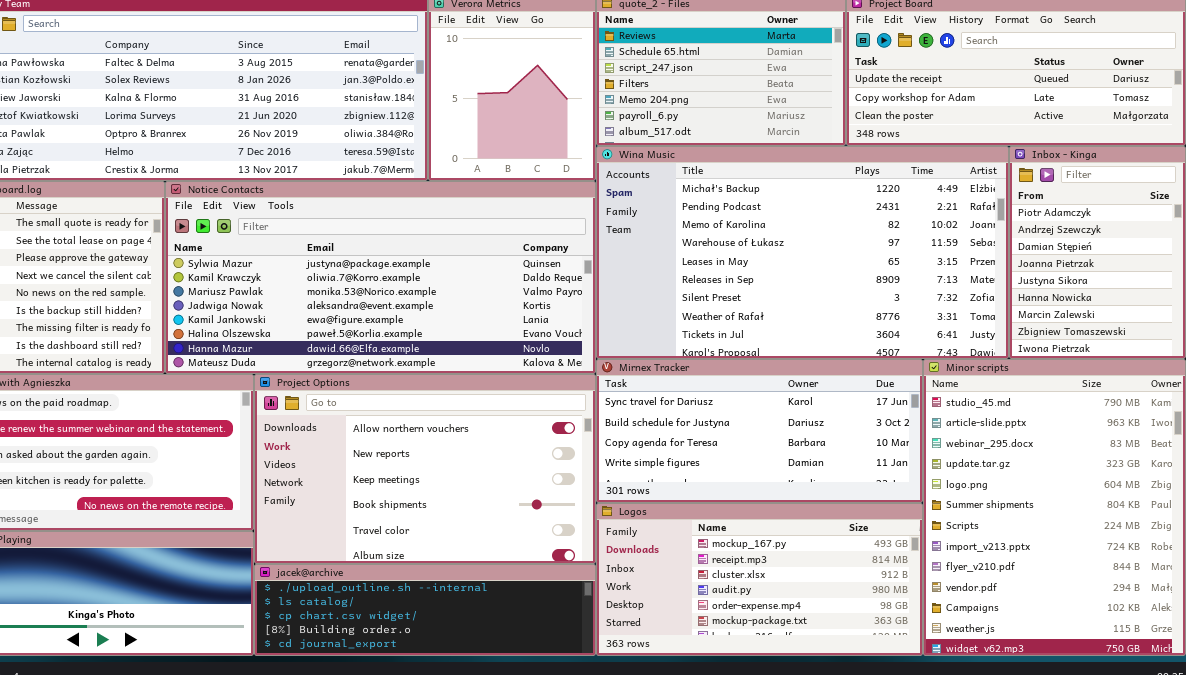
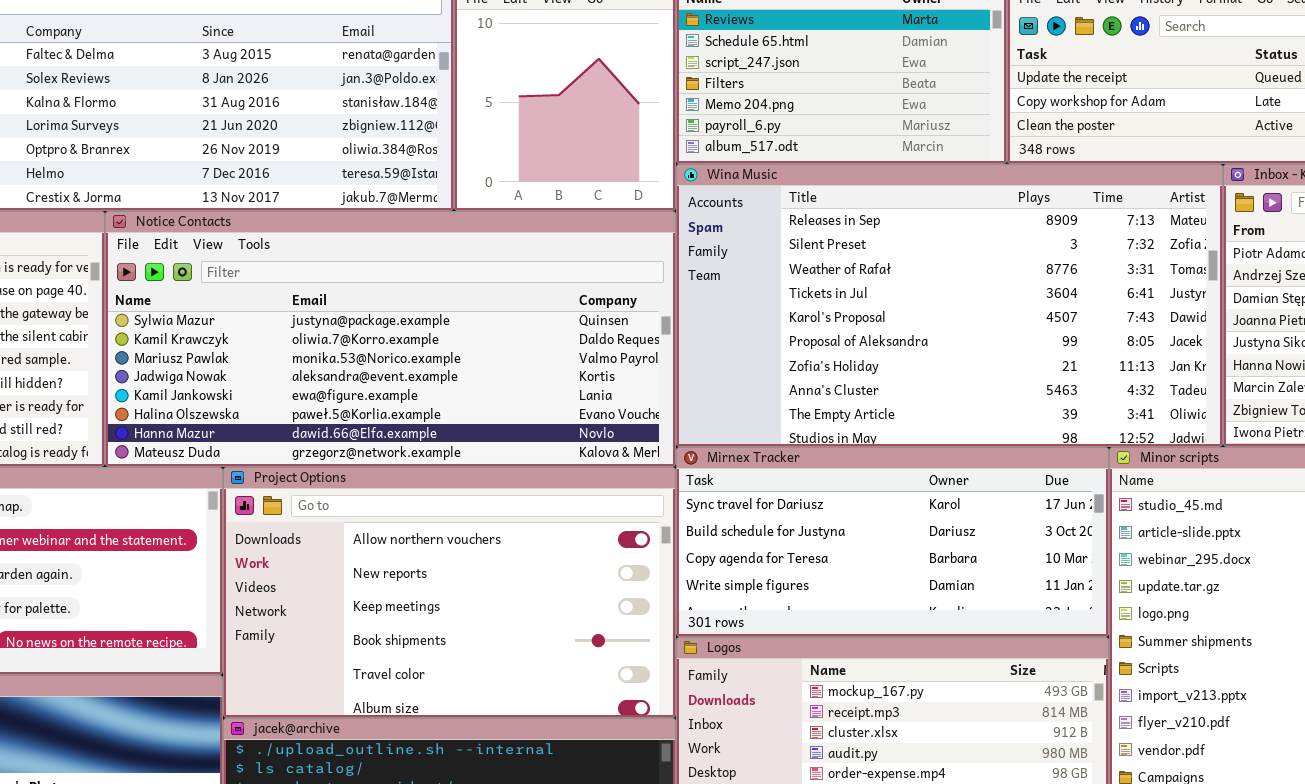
Wina Music: [596,146,1009,359] -> [676,164,1223,447], scrolled down 5 rows

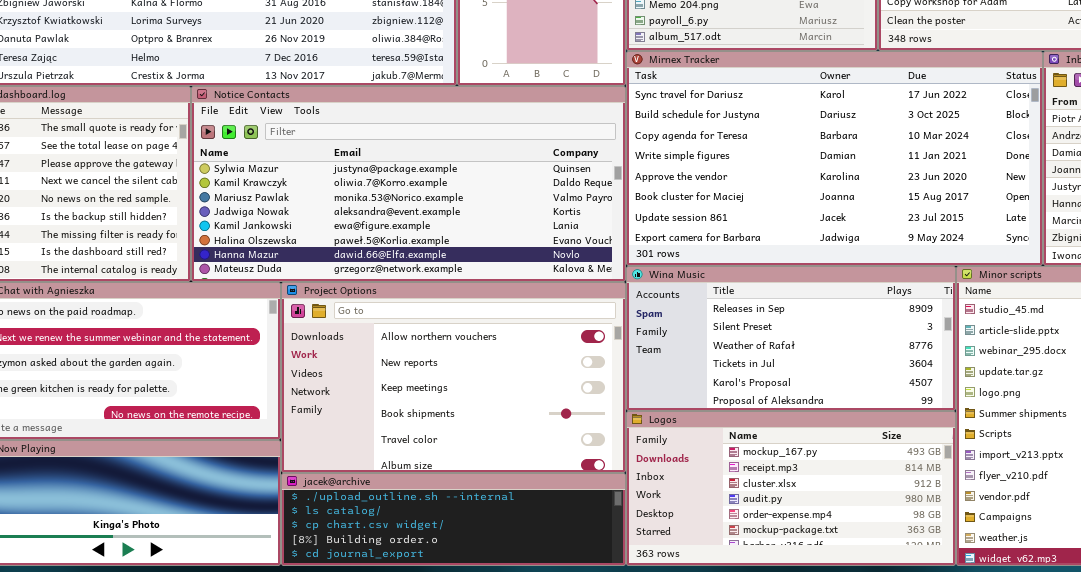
Wina Music: [676,164,1223,447] -> [626,266,956,411], moved, resized
Mirnex Tracker: [676,447,1109,637] -> [626,51,1043,266], moved, resized

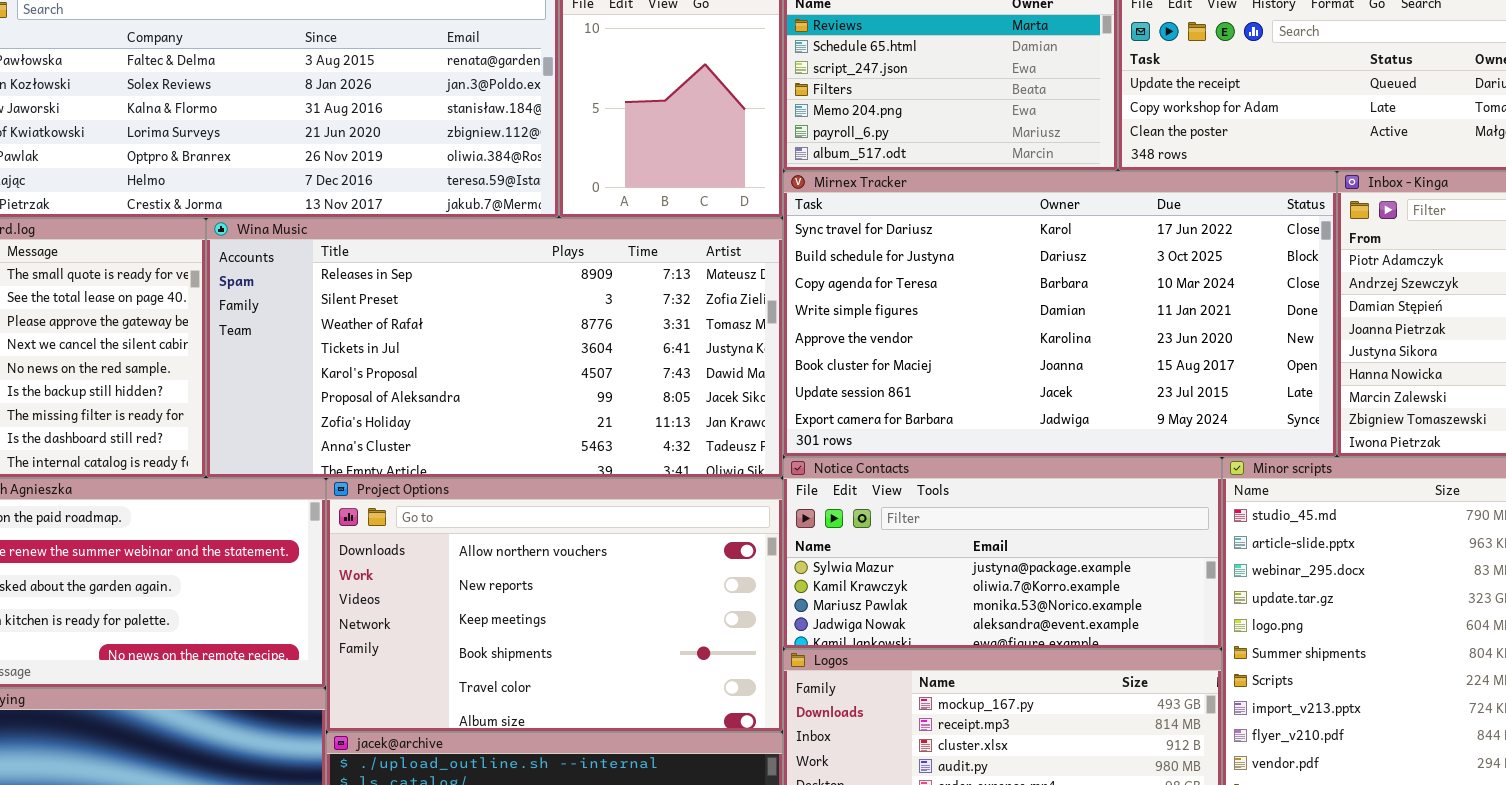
Notice Contacts: [191,86,626,282] -> [783,457,1222,649], moved, resized
Wina Music: [626,266,956,411] -> [206,218,783,478], moved, resized

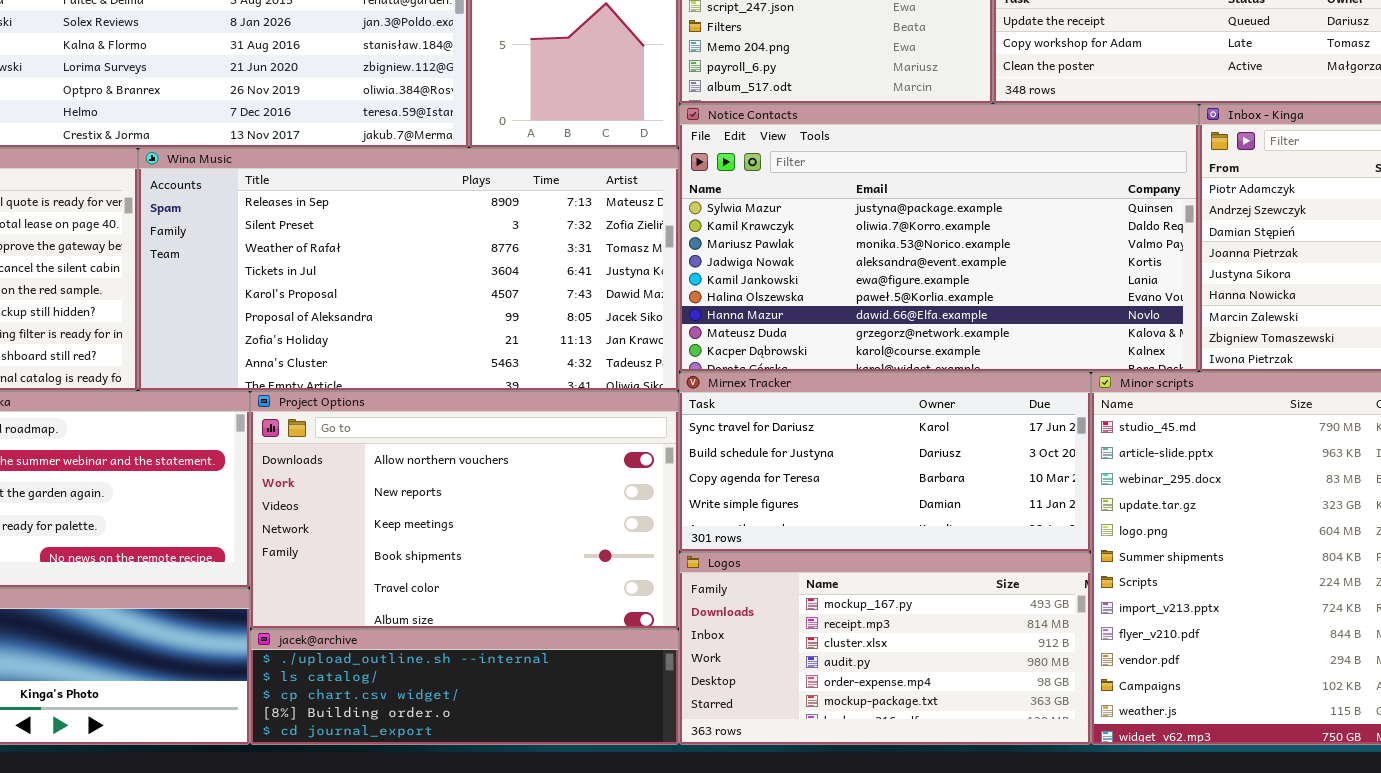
Mirnex Tracker: [783,171,1337,457] -> [679,372,1091,552], moved, resized
Notice Contacts: [783,457,1222,649] -> [679,104,1199,372], moved, resized

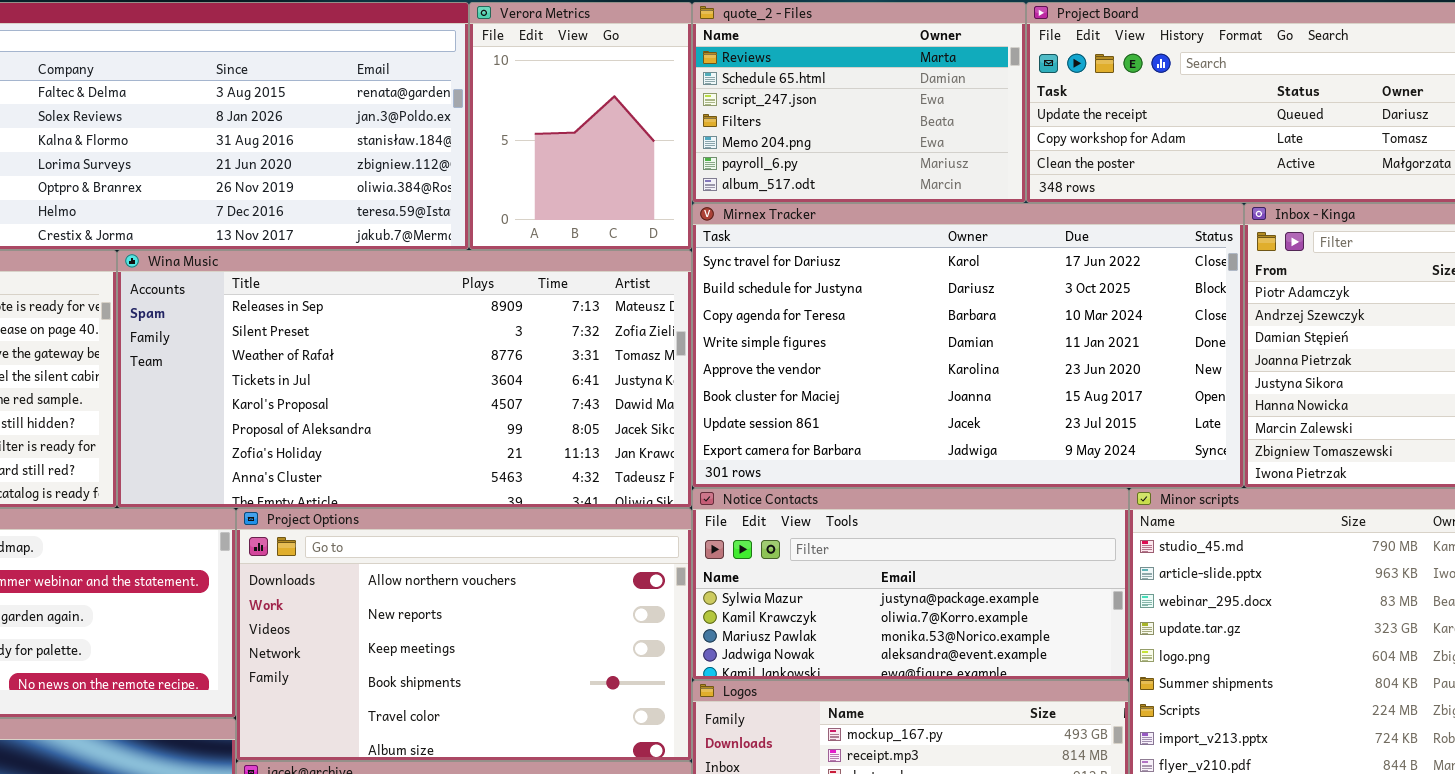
Notice Contacts: [679,104,1199,372] -> [692,488,1129,680], moved, resized
Mirnex Tracker: [679,372,1091,552] -> [692,203,1244,488], moved, resized

